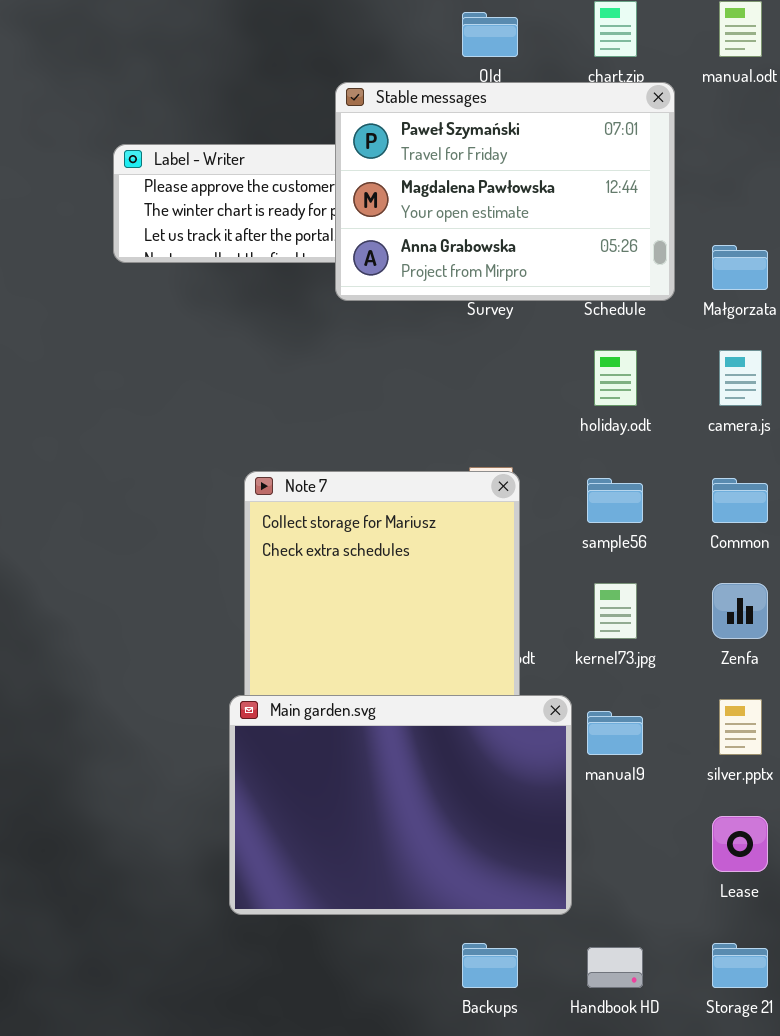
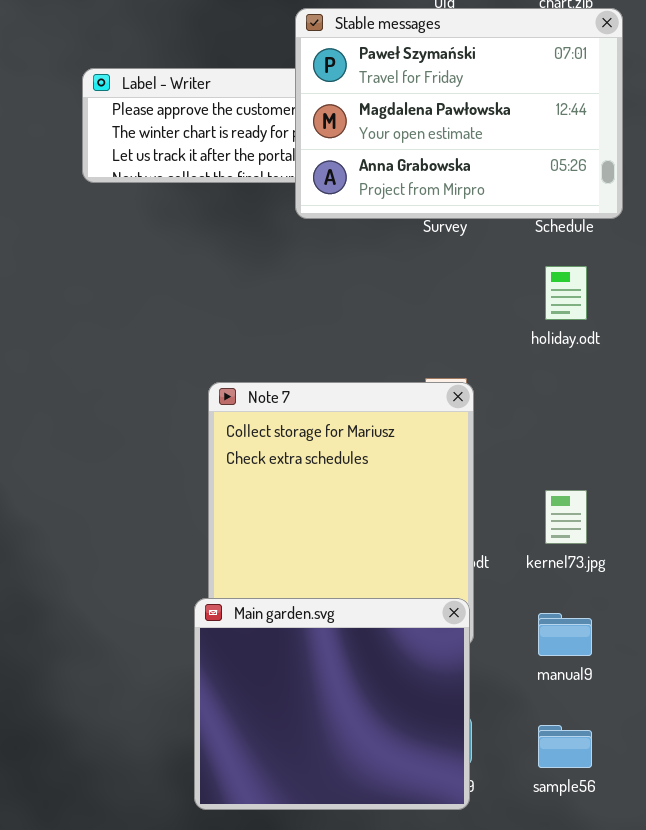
sample56: [587,478,643,523] -> [538,725,592,768], moved
Main garden.svg: [229,695,572,915] -> [194,598,470,810], resized

